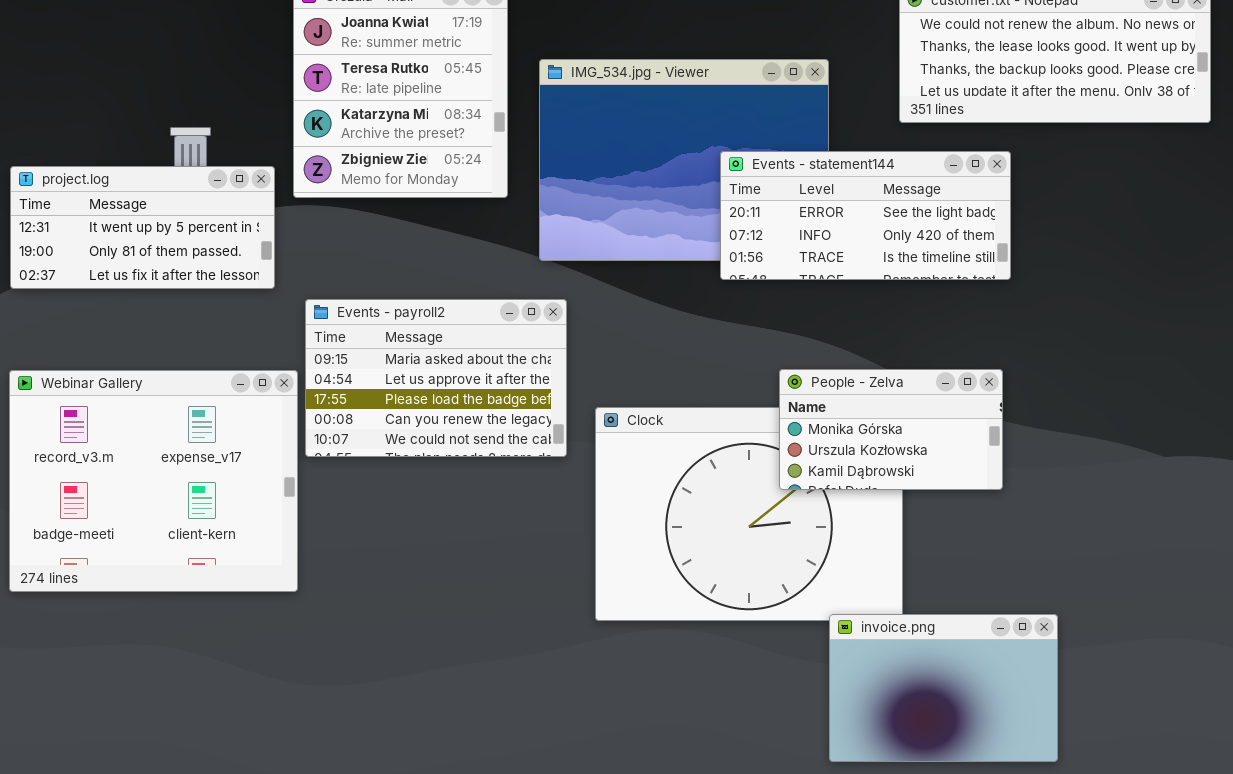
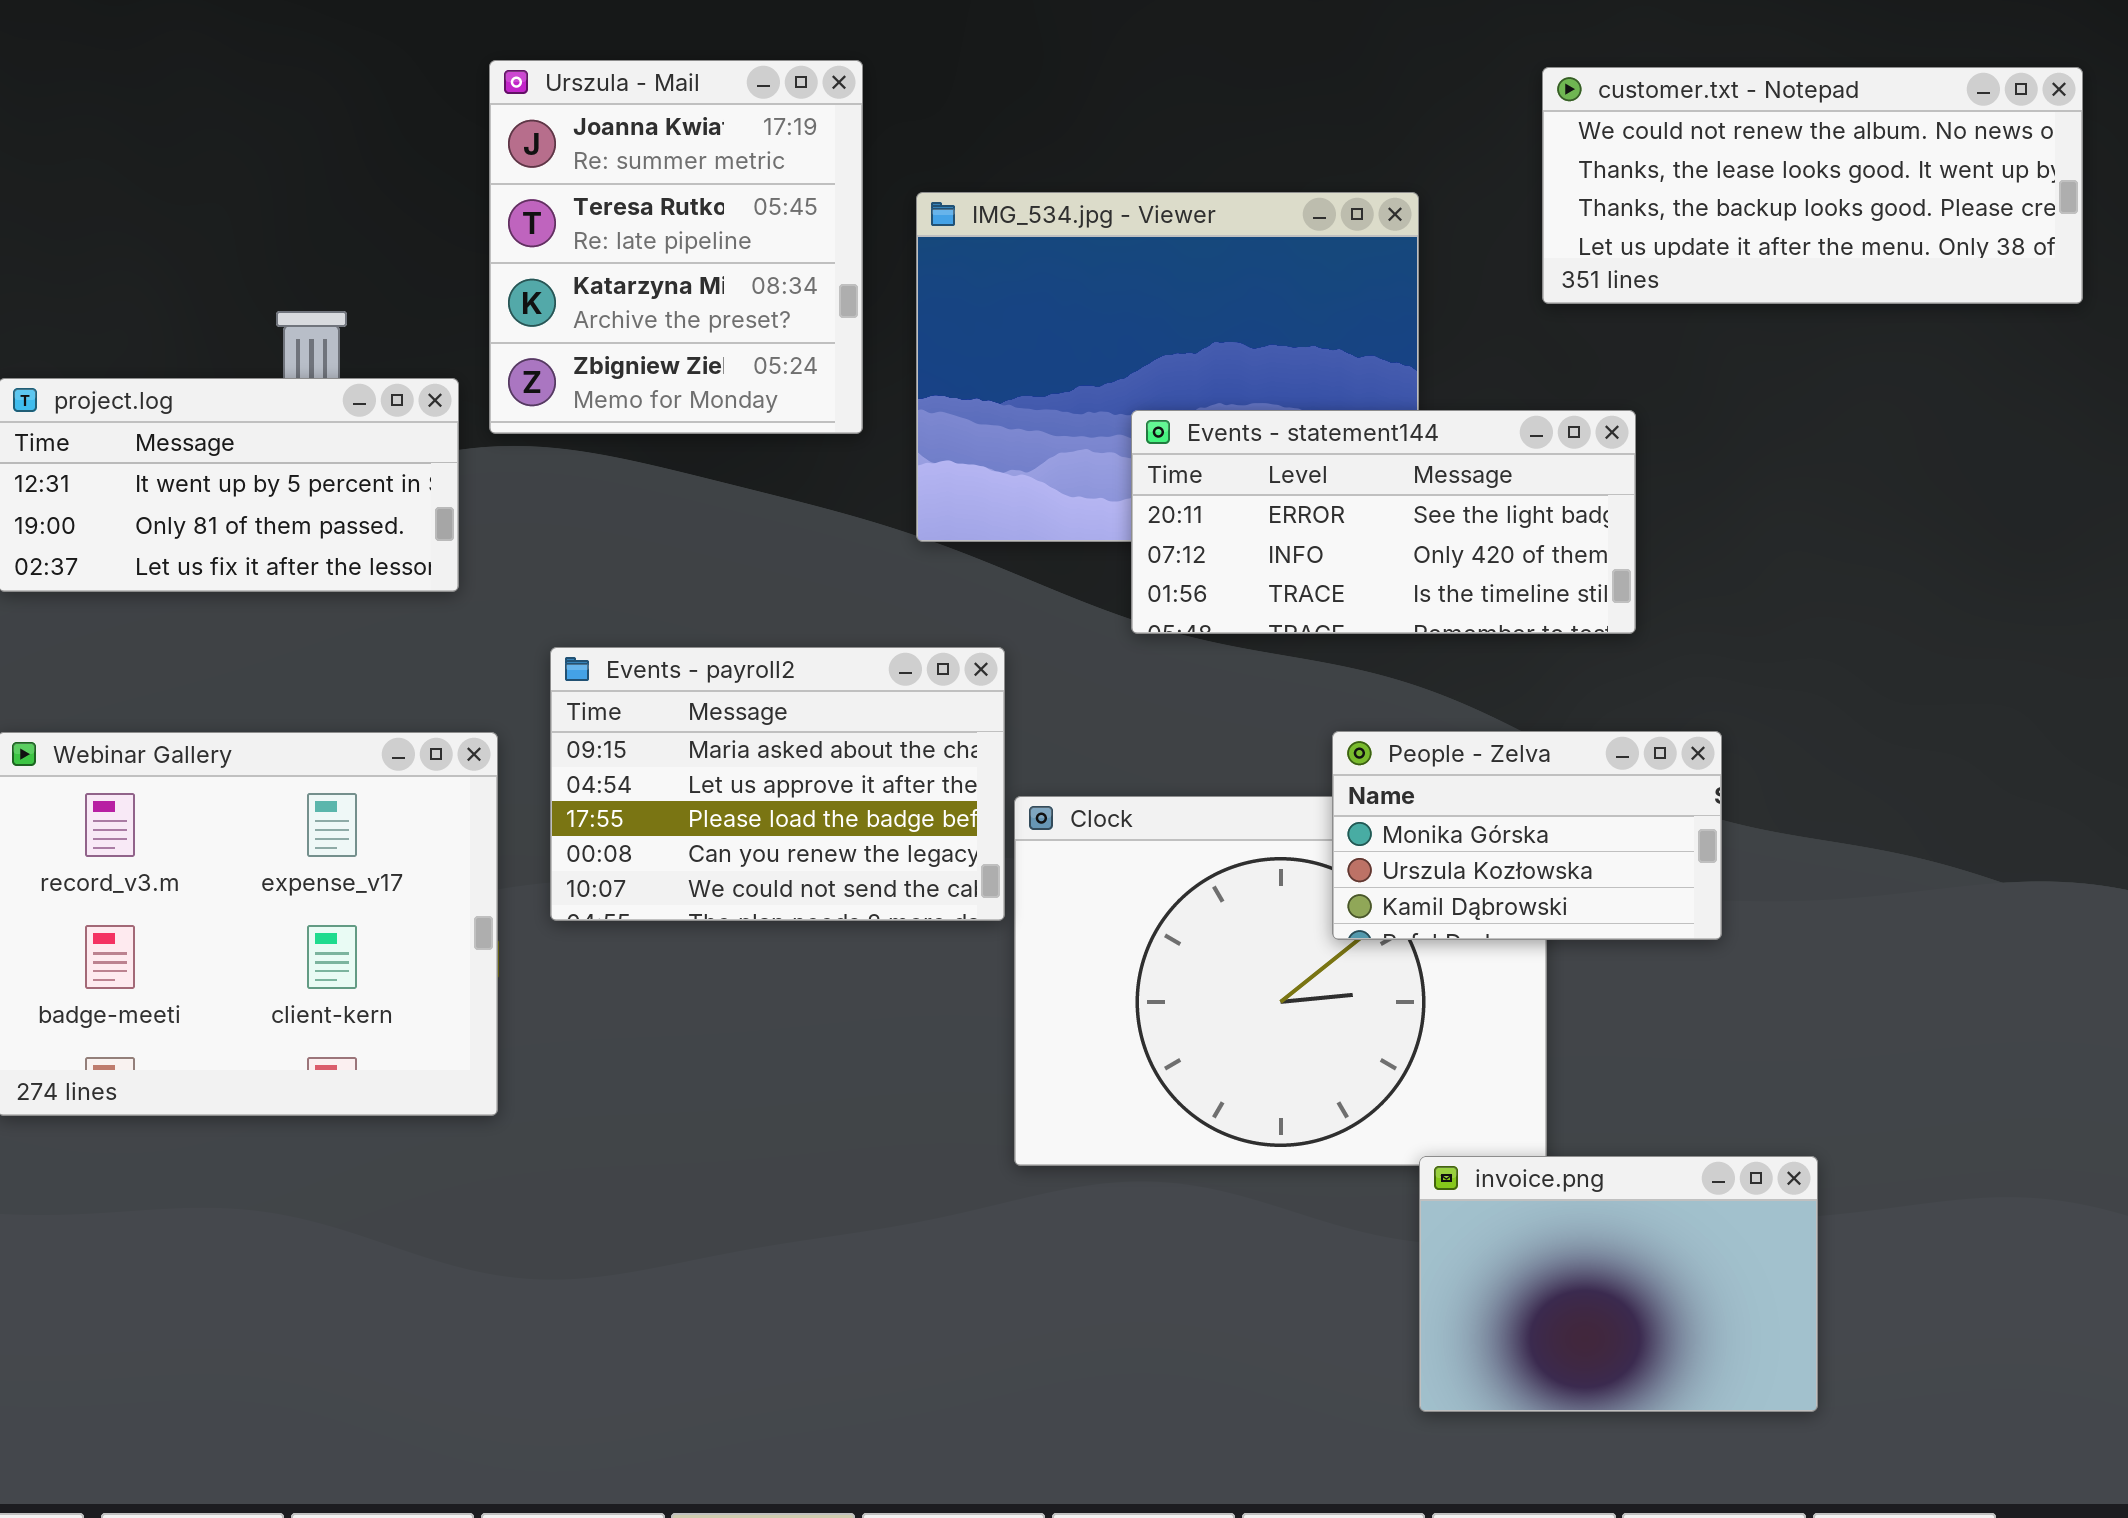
Events - statement144: [720,151,1011,280] -> [1131,410,1636,634], moved
Events - payroll2: [305,299,567,457] -> [550,647,1005,921], moved

